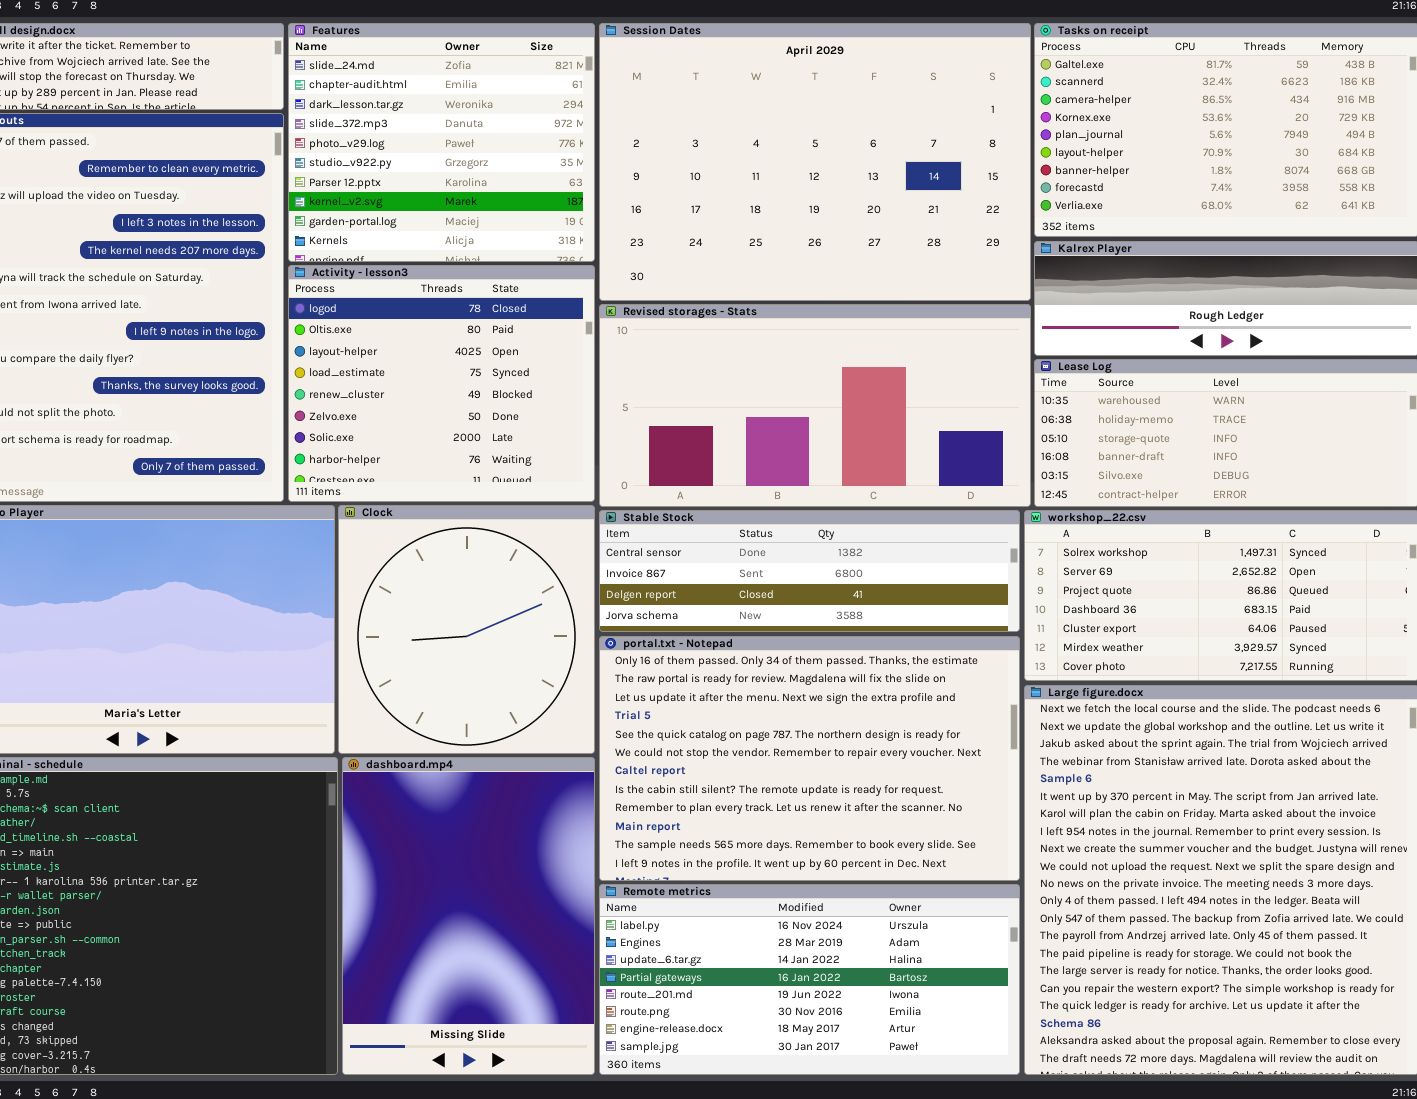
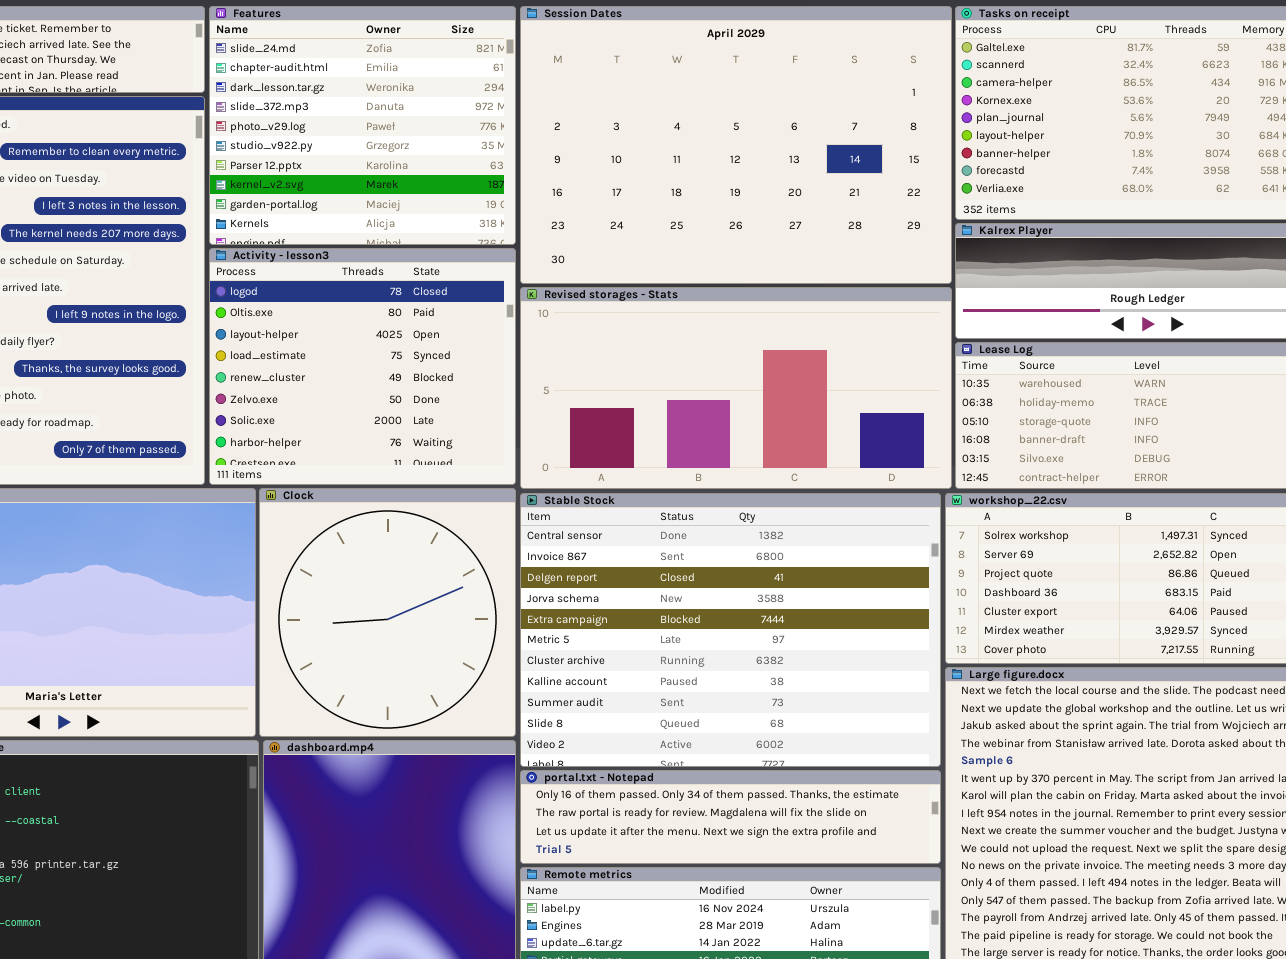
Stable Stock: [599,510,1020,632] -> [520,493,941,767], resized
portal.txt - Notepad: [599,636,1020,881] -> [520,770,941,864], resized

